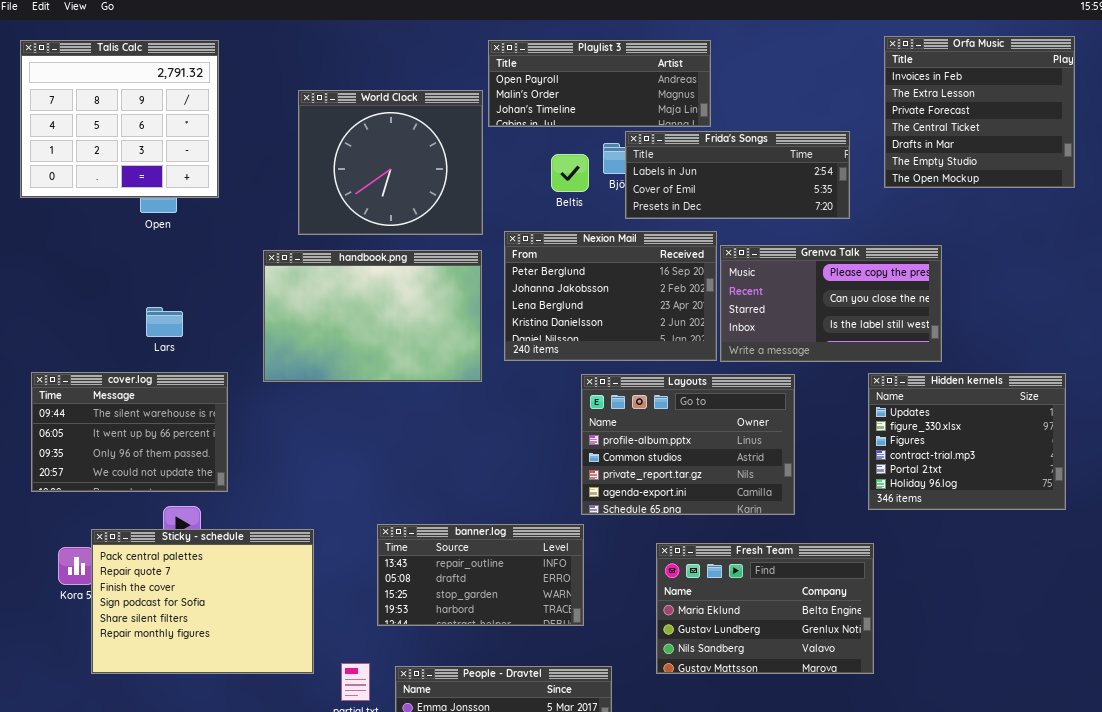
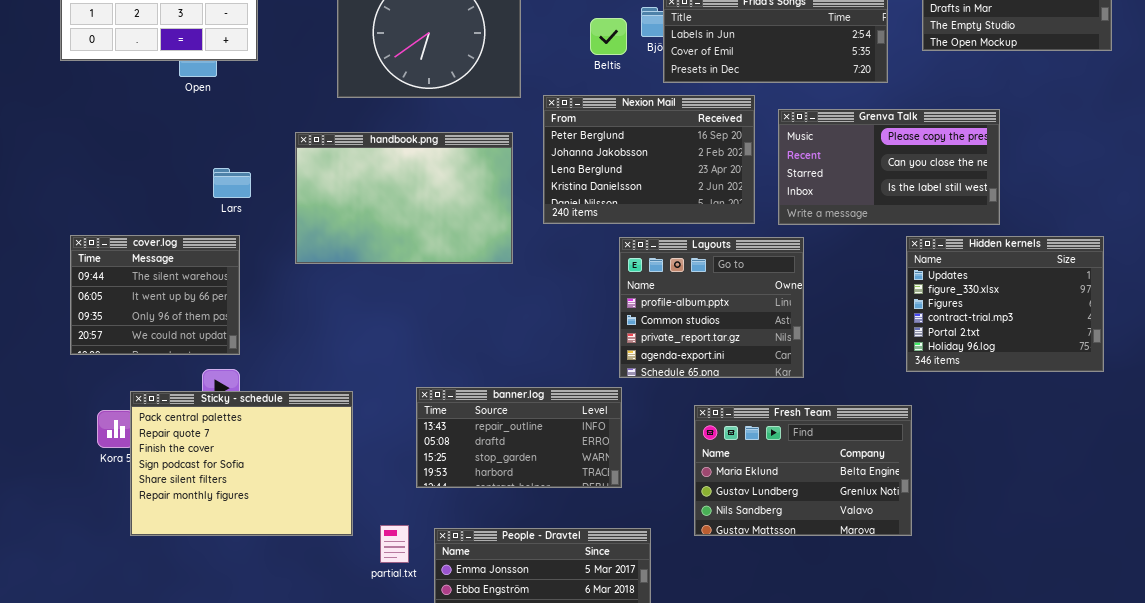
Grenva Talk: [720,245,942,362] -> [778,109,1000,225], moved
handbook.png: [263,250,482,382] -> [295,132,513,264], moved
Lars: [146,307,183,337] -> [213,168,251,198], moved
cover.log: [31,372,228,492] -> [70,235,240,355], resized
Layouts: [581,374,795,515] -> [619,237,804,378], resized

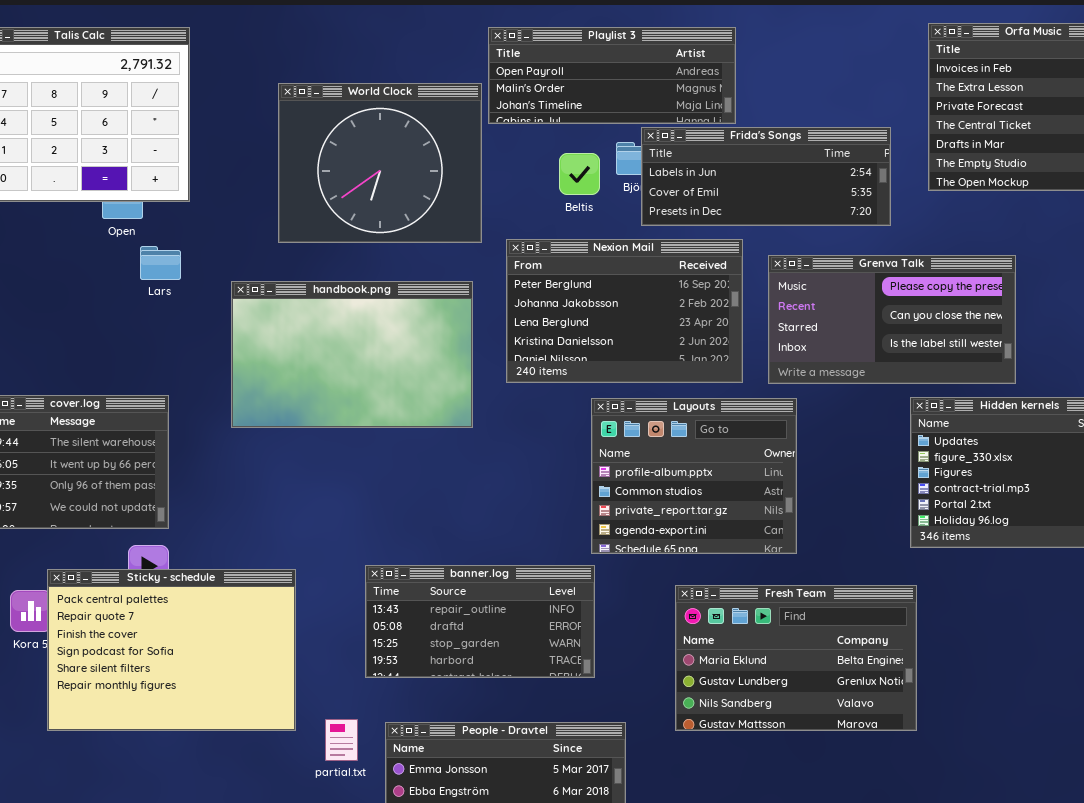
Lars: [213,168,251,198] -> [140,246,181,280], moved

